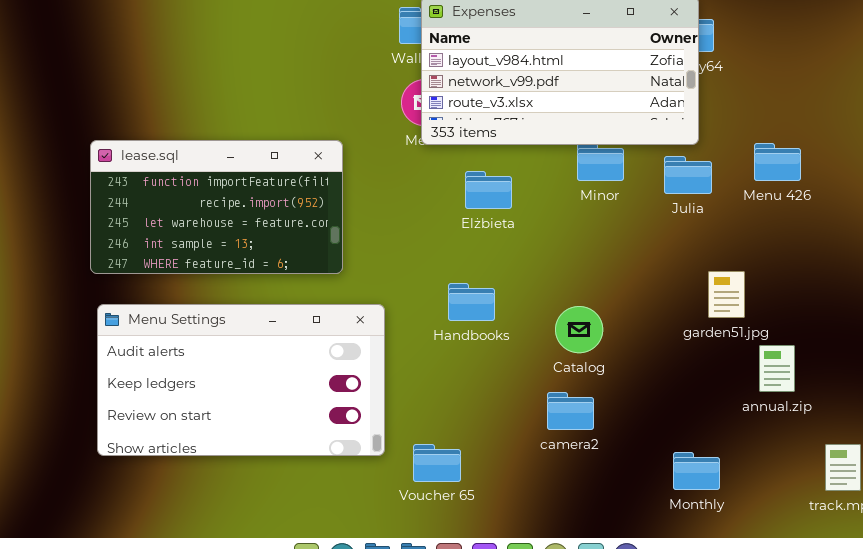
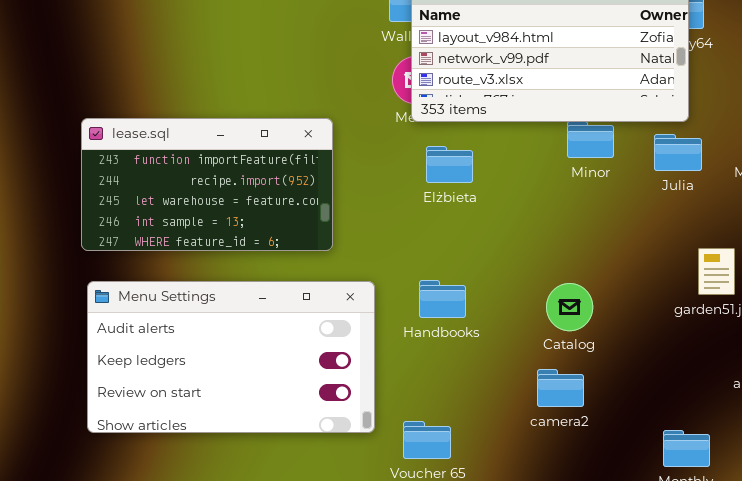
Elżbieta: [465,171,512,209] -> [426,146,473,183], moved
Handbooks: [448,283,495,321] -> [419,280,466,318], moved

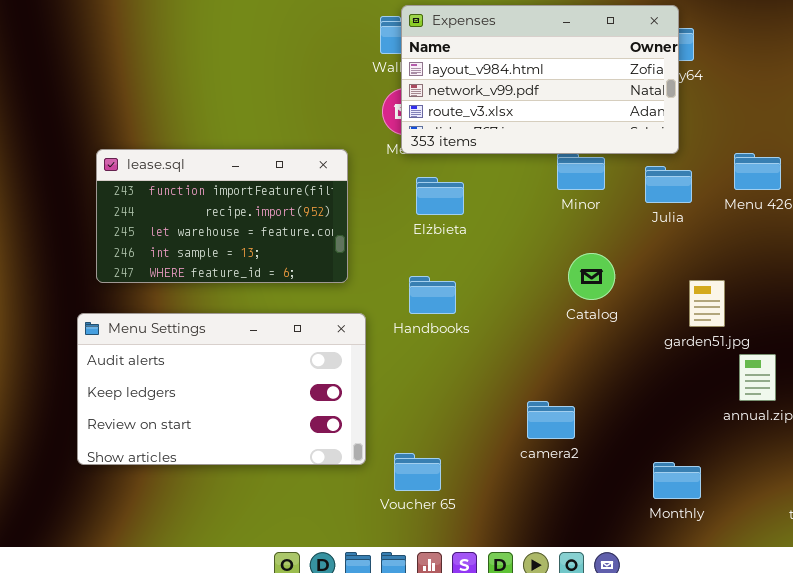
lease.sql: [81,118,333,251] -> [96,149,348,283], moved
Handbooks: [419,280,466,318] -> [409,276,456,314], moved
Catalog: [546,283,593,331] -> [568,253,615,300], moved

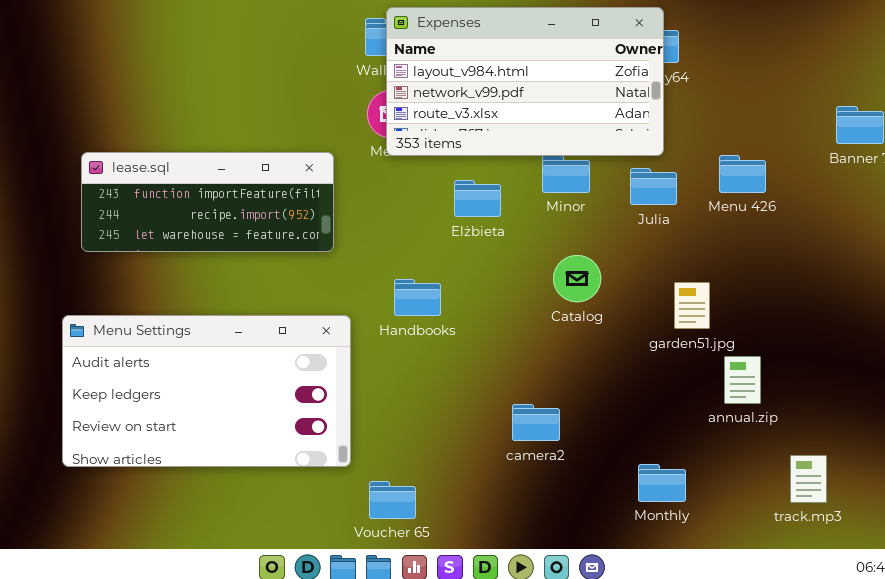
lease.sql: [96,149,348,283] -> [81,152,334,252], resized
Elżbieta: [416,177,464,215] -> [454,180,501,217], moved
Voucher 65: [394,453,441,491] -> [369,481,416,519], moved

